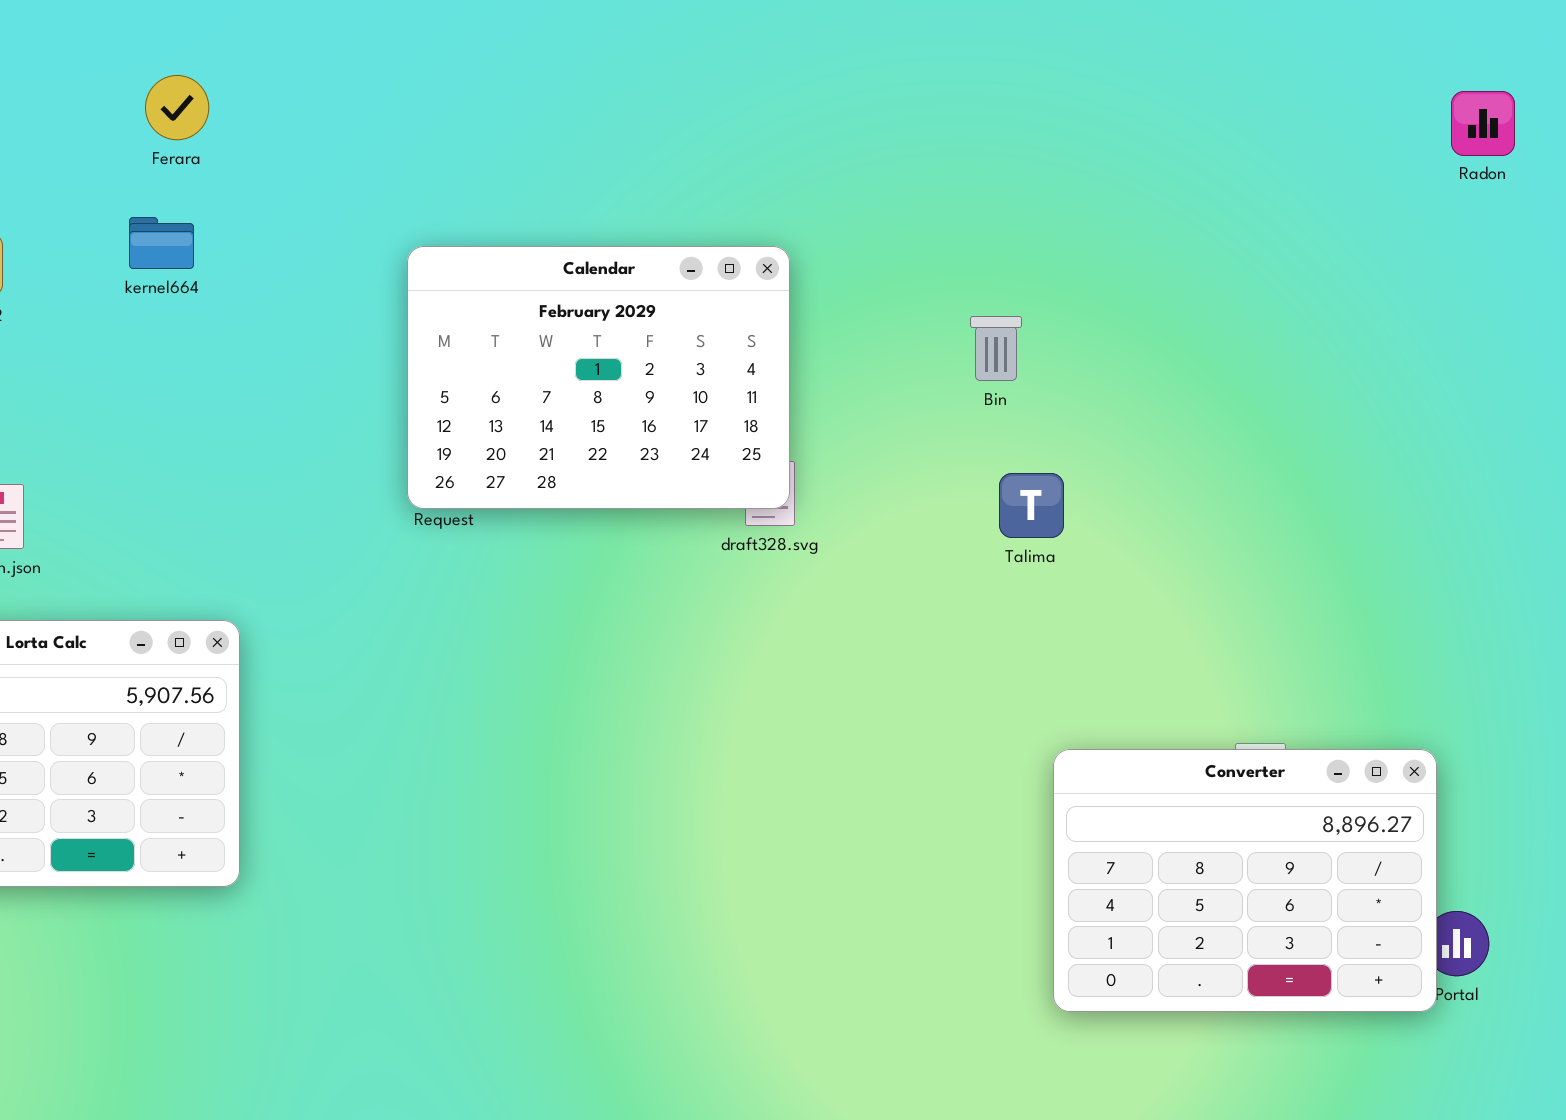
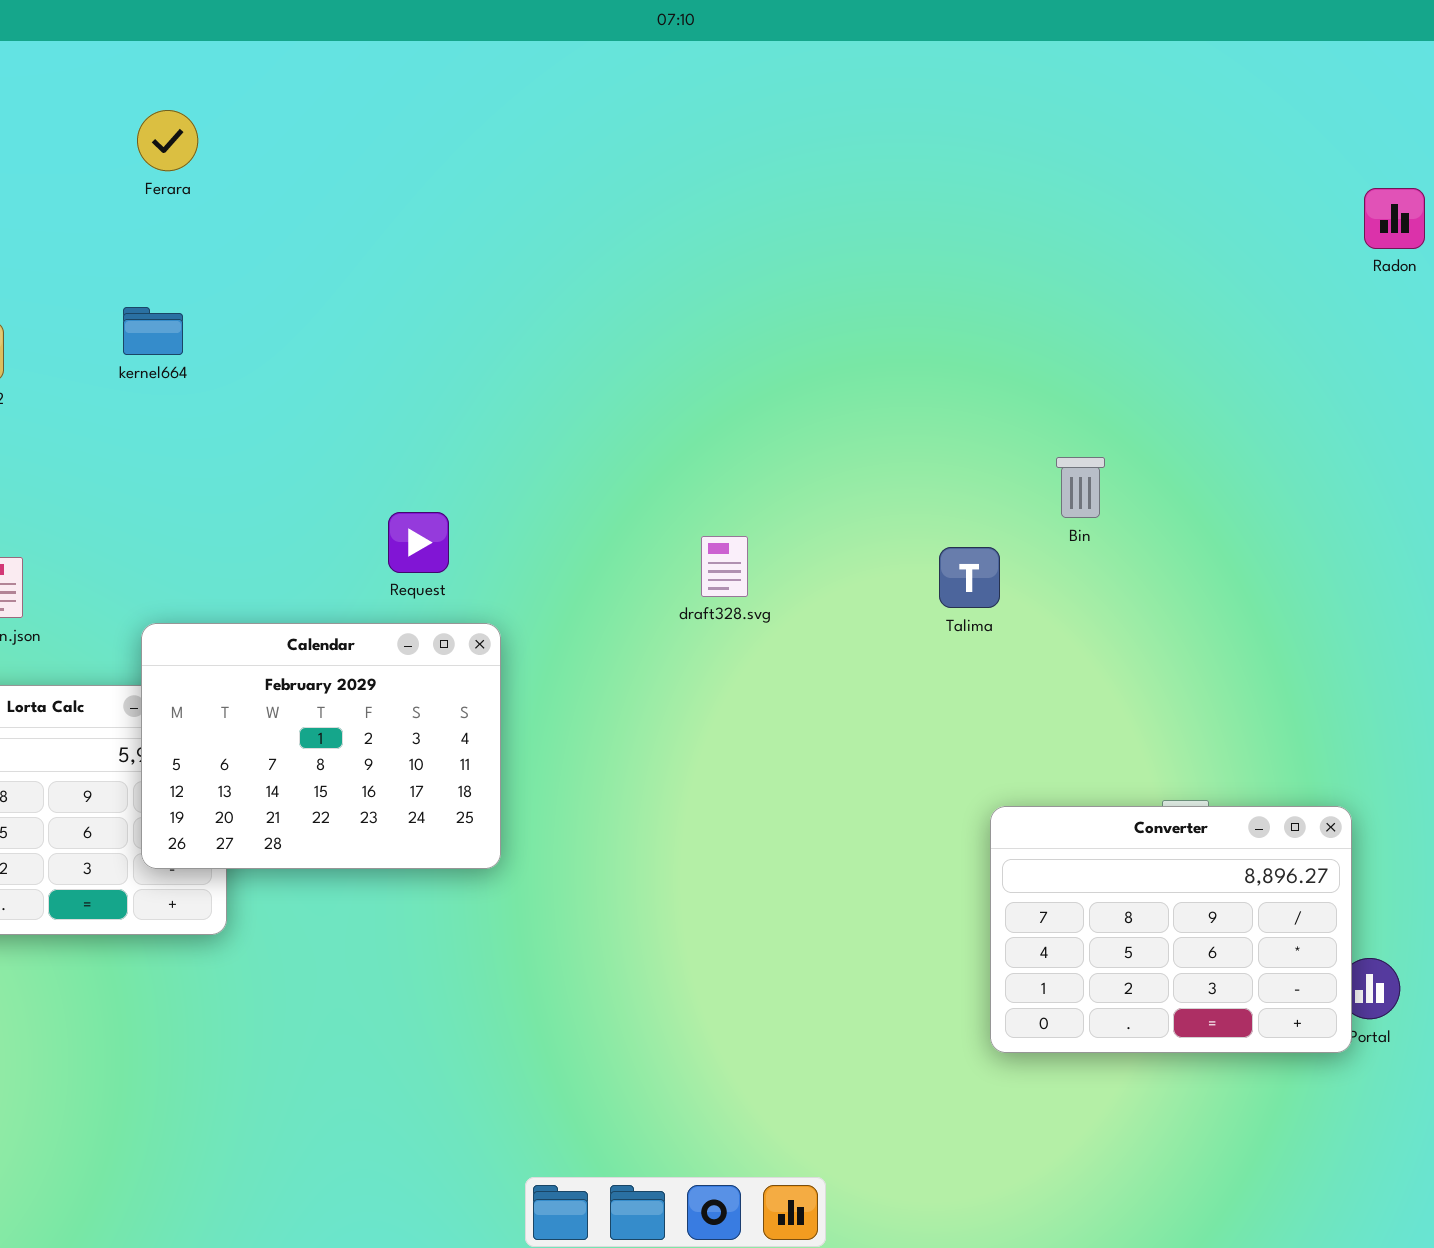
Ferara: [145,75,209,140] -> [137,110,198,171], moved
Calendar: [407,246,790,509] -> [141,623,501,869], moved
Bin: [970,316,1022,381] -> [1056,457,1105,518], moved

